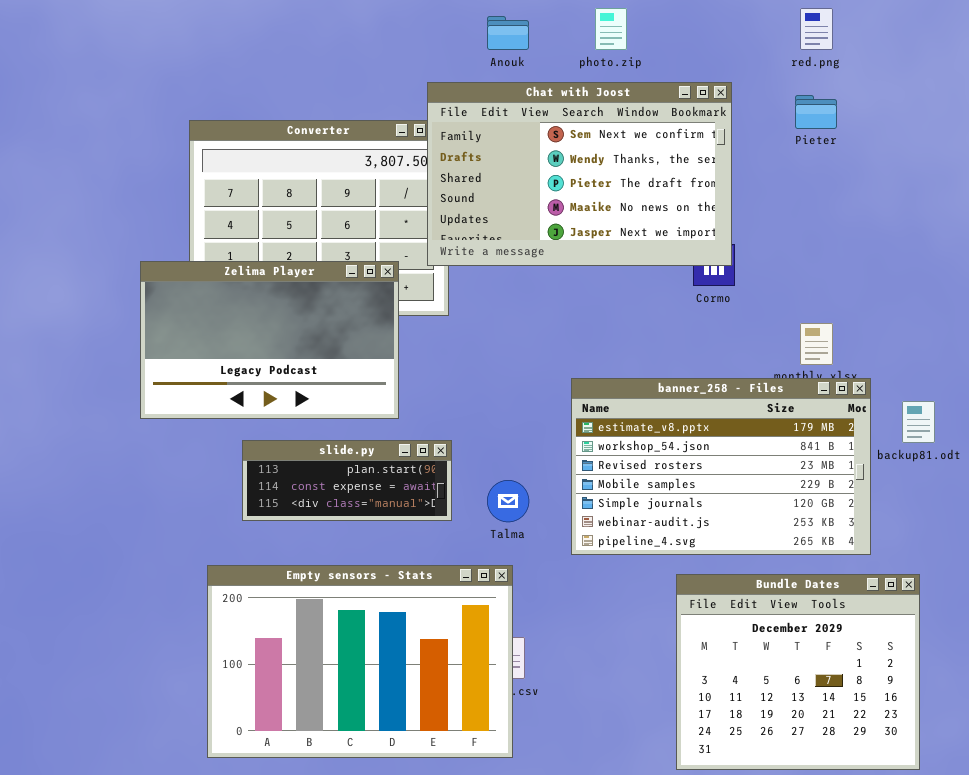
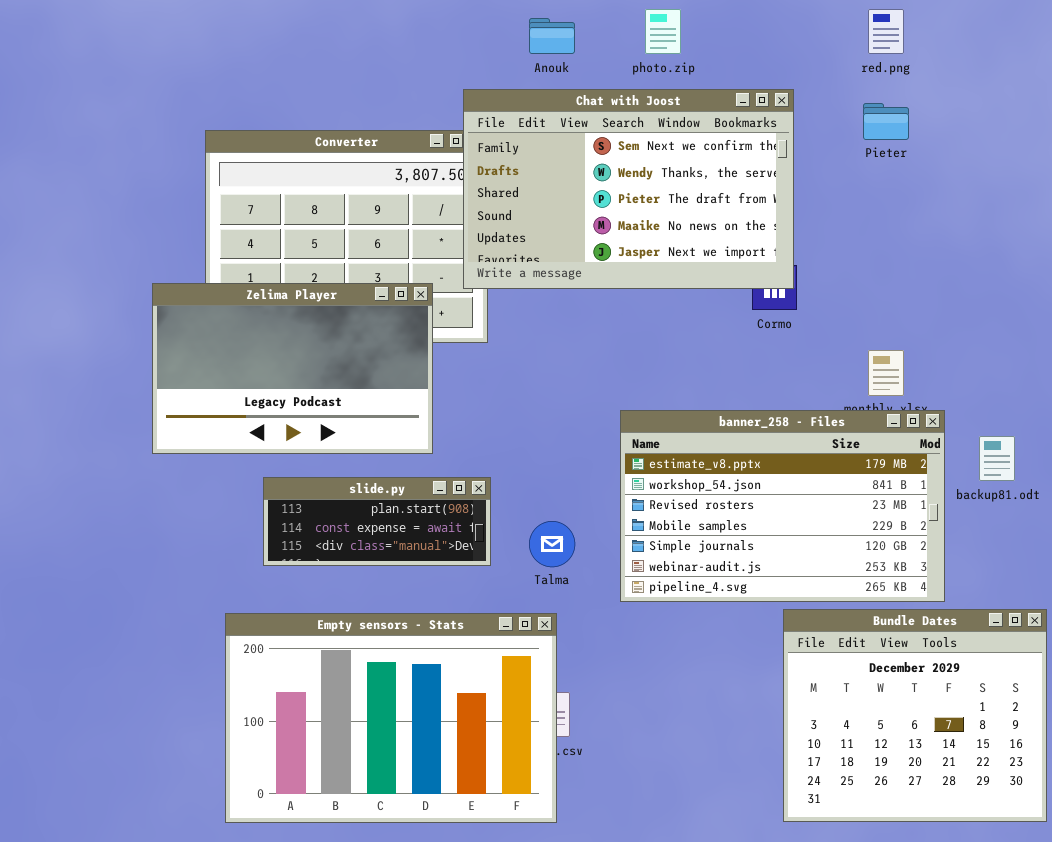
Bundle Dates: [676,574,920,770] -> [783,609,1047,822], moved

